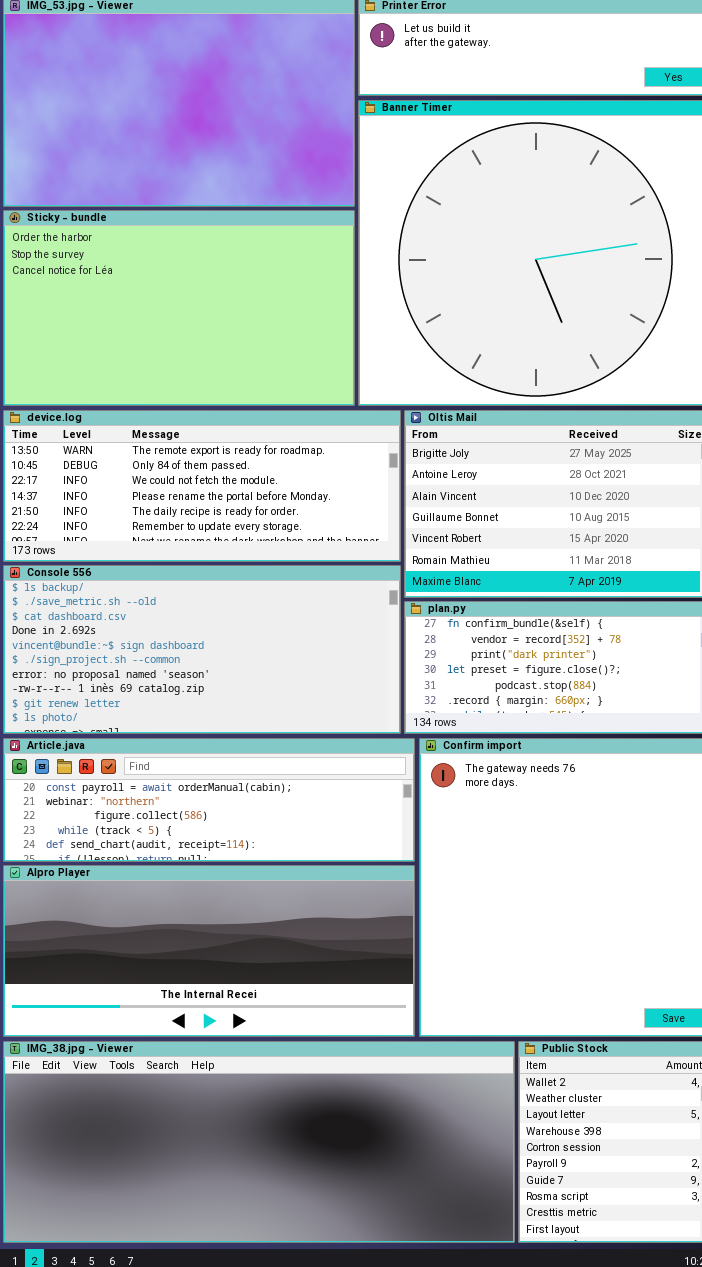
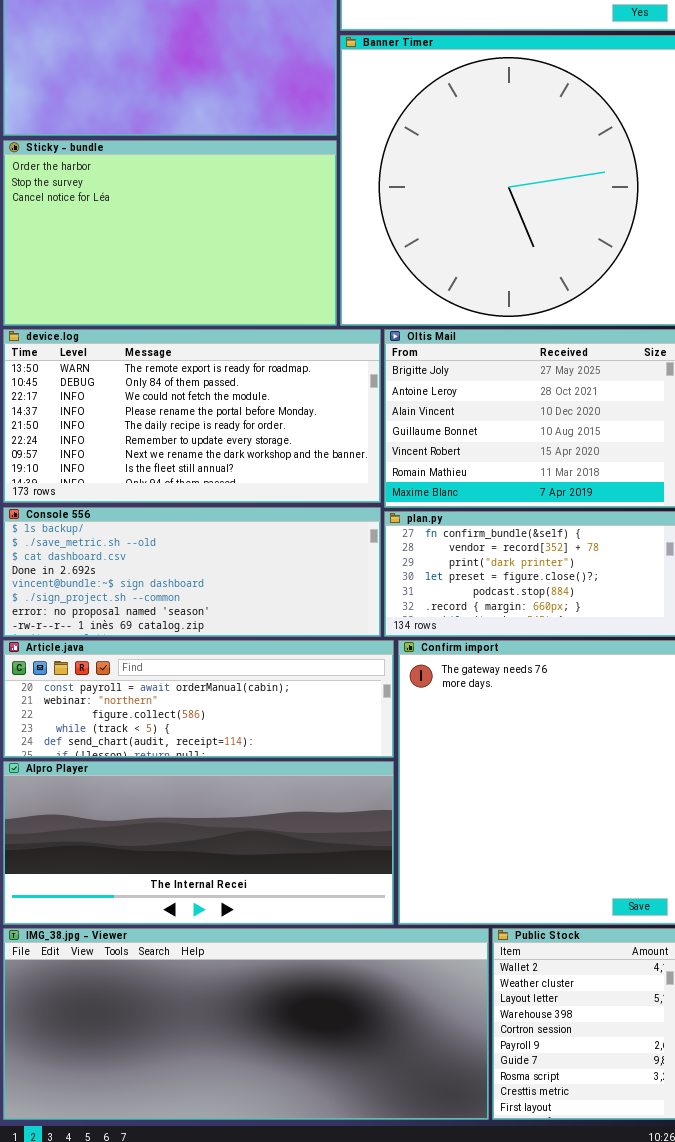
device.log: [3,410,401,562] -> [3,329,381,503], resized
Console 556: [3,565,401,734] -> [3,507,381,637], resized

